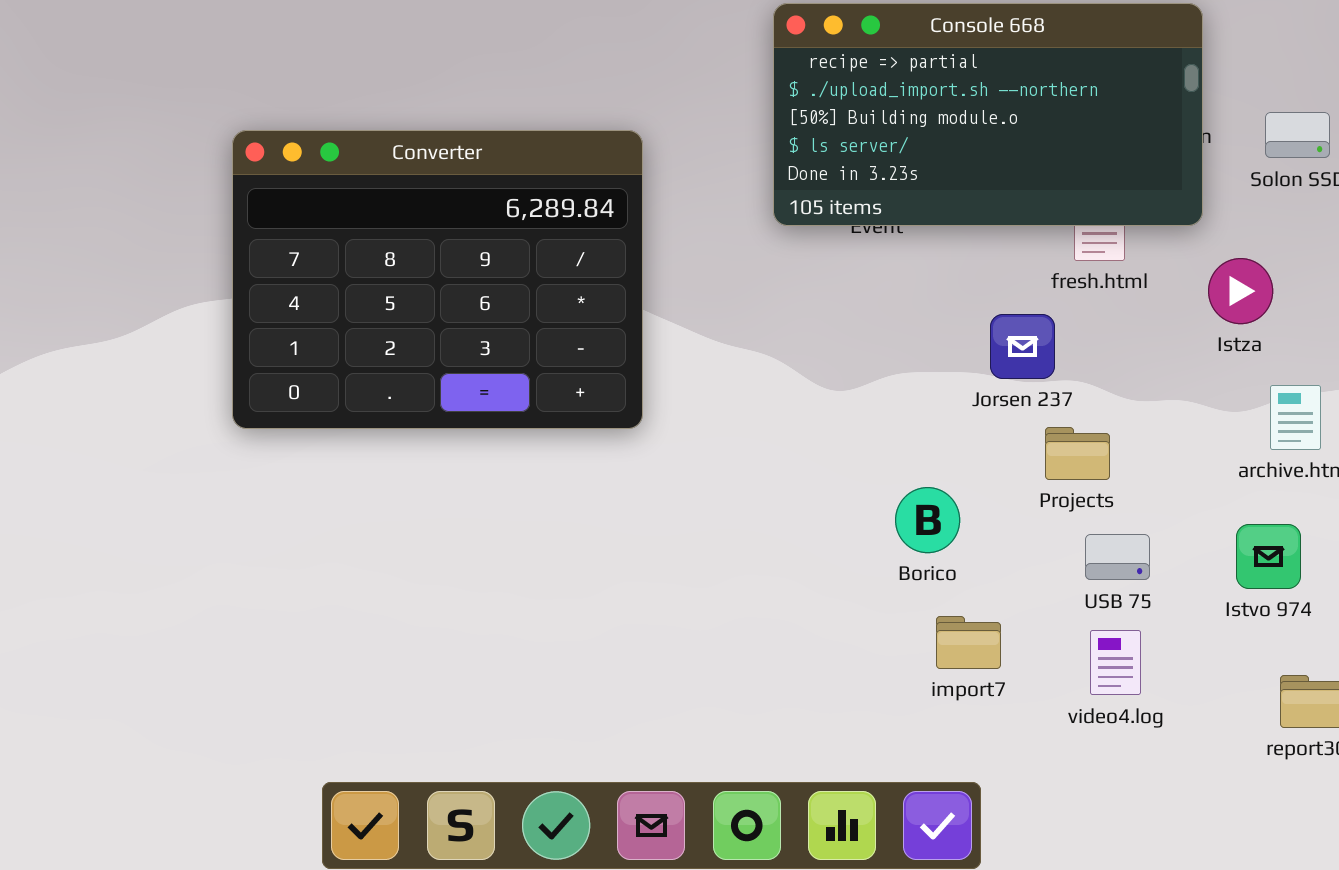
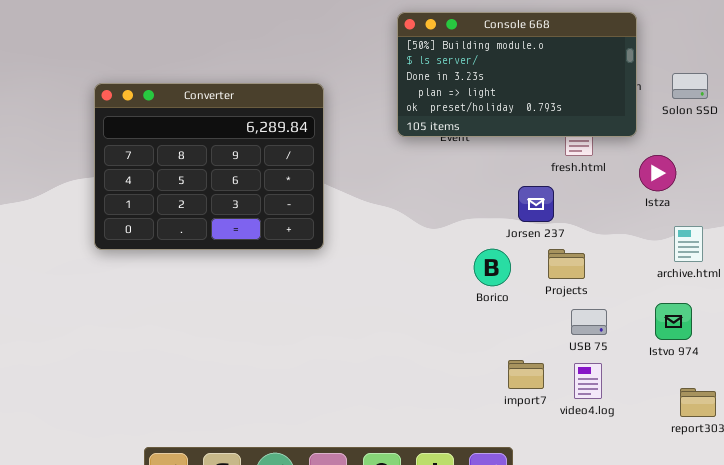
Console 668: [773,3,1203,226] -> [397,12,637,137], scrolled down 2 rows
Borico: [895,487,960,553] -> [474,249,511,286], moved
import7: [936,616,1001,669] -> [508,360,544,389], moved

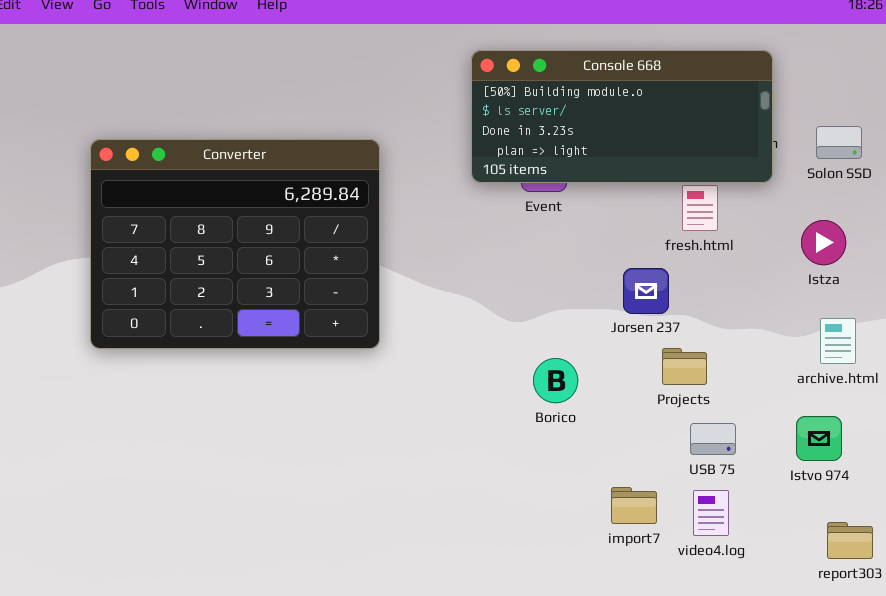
Console 668: [397,12,637,137] -> [471,50,773,183], resized
Istza: [639,155,676,191] -> [801,220,846,265], moved
Borico: [474,249,511,286] -> [533,358,578,403], moved

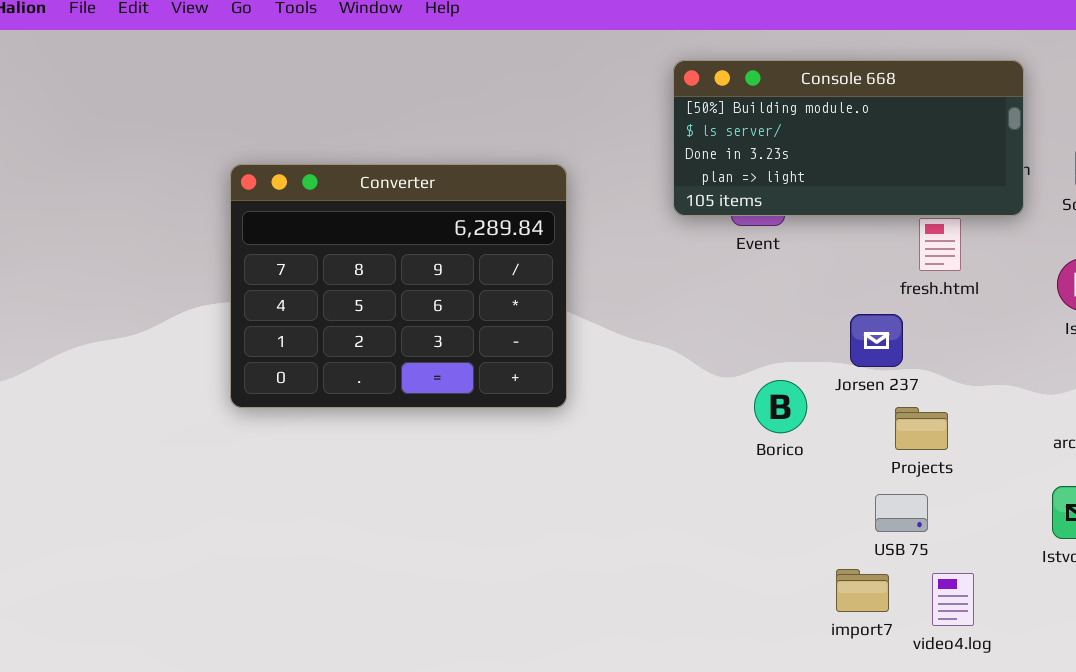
Borico: [533,358,578,403] -> [754,380,807,433], moved
USB 75: [690,423,736,455] -> [875,494,928,532], moved

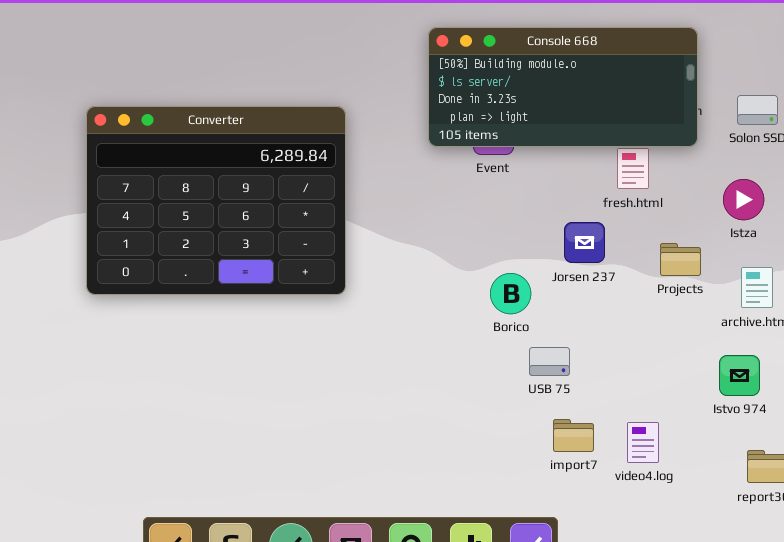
Projects: [895,407,948,450] -> [660,243,701,276], moved
USB 75: [875,494,928,532] -> [529,347,570,376], moved

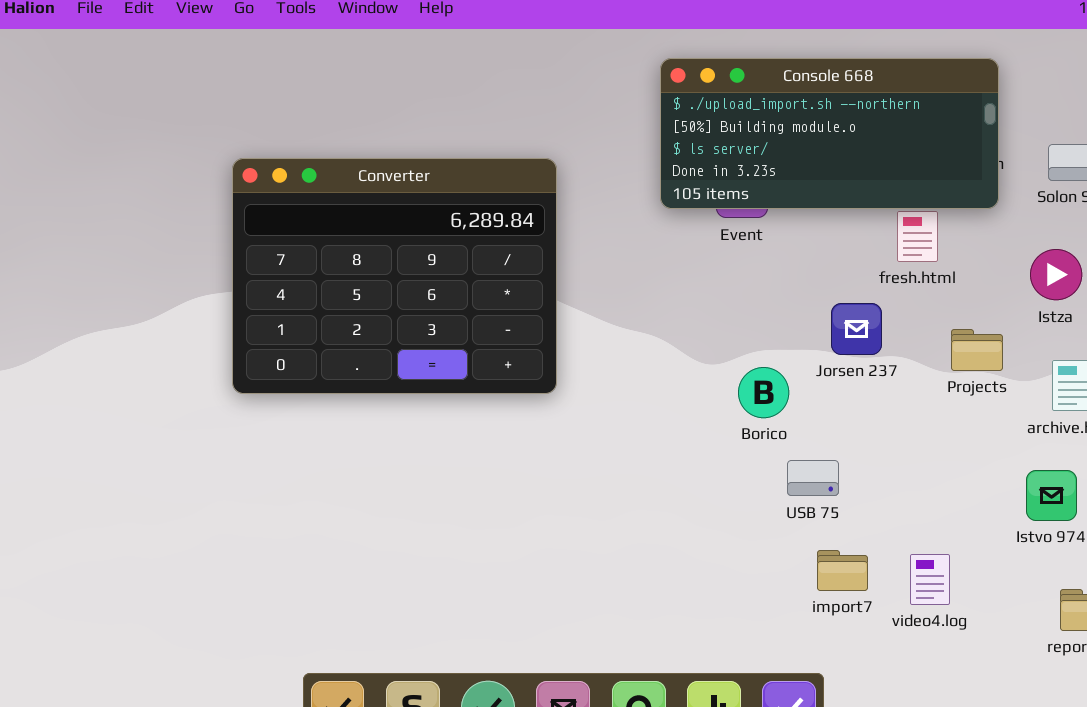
Console 668: [428,27,698,147] -> [660,58,999,209], scrolled up 1 row

